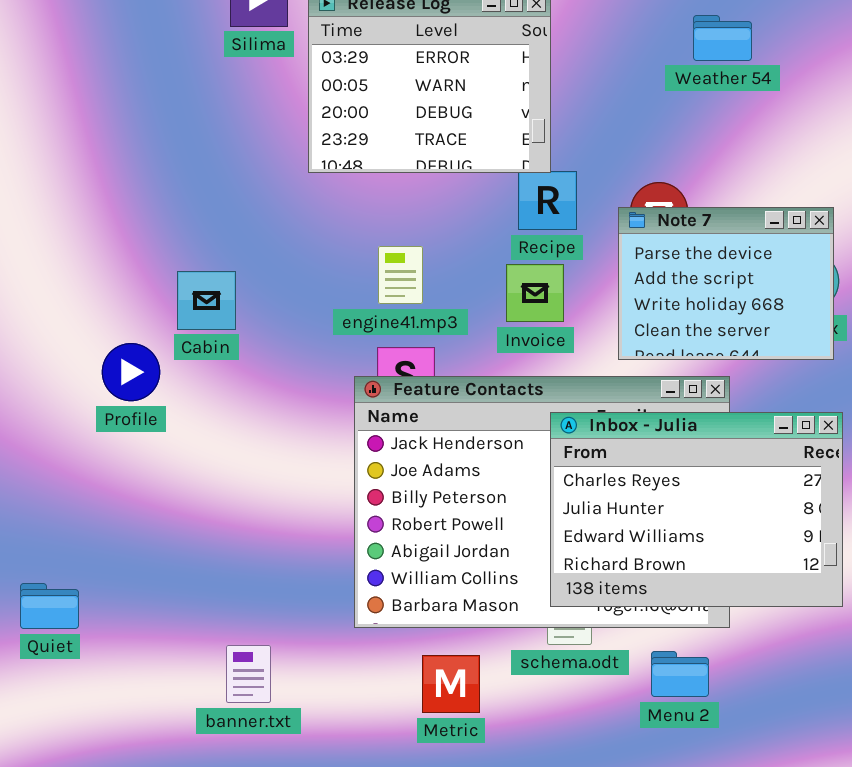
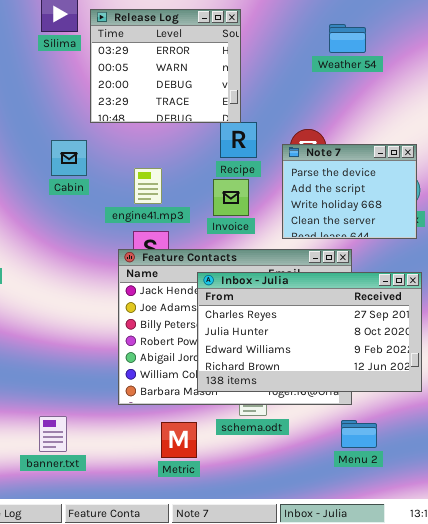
Cabin: [177,271,236,330] -> [51,140,87,176], moved
Inbox - Julia: [550,412,843,607] -> [197,272,422,392], resized
Menu 2: [651,651,709,697] -> [341,420,377,448], moved

